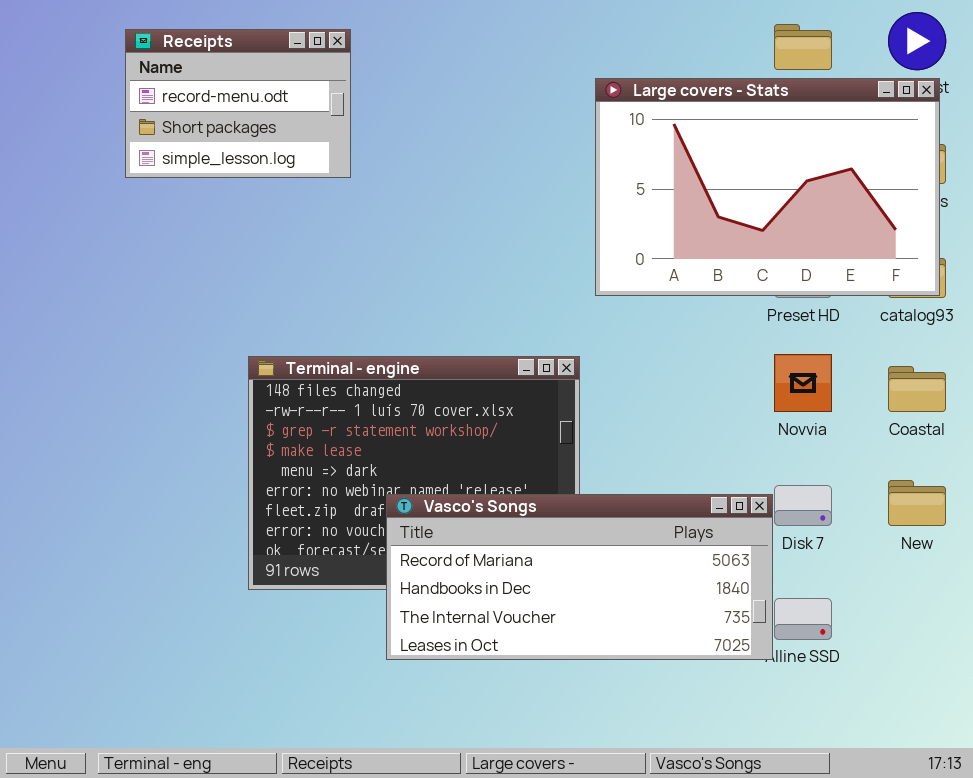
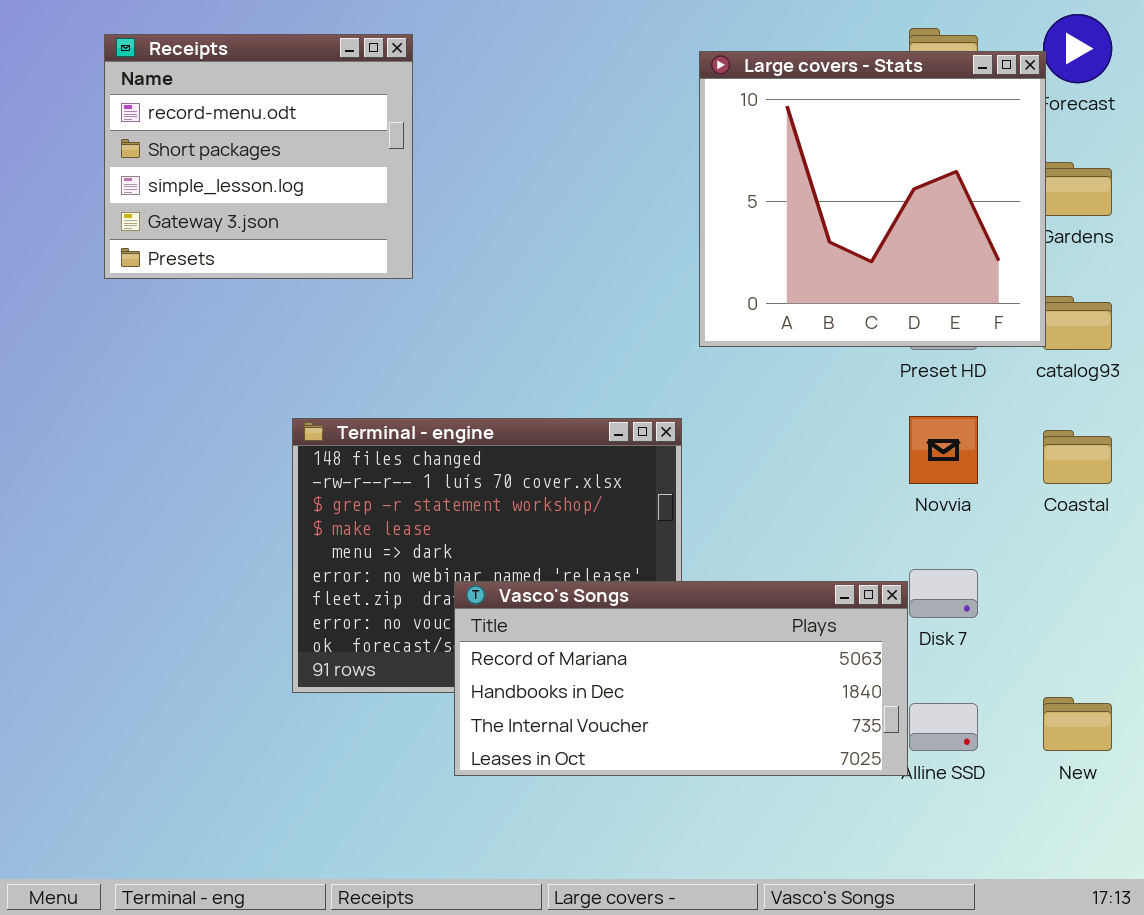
Receipts: [125,29,351,178] -> [104,34,413,279], resized
Large covers - Stats: [595,78,940,296] -> [699,51,1046,347], resized
New: [888,480,946,526] -> [1043,697,1112,751], moved

